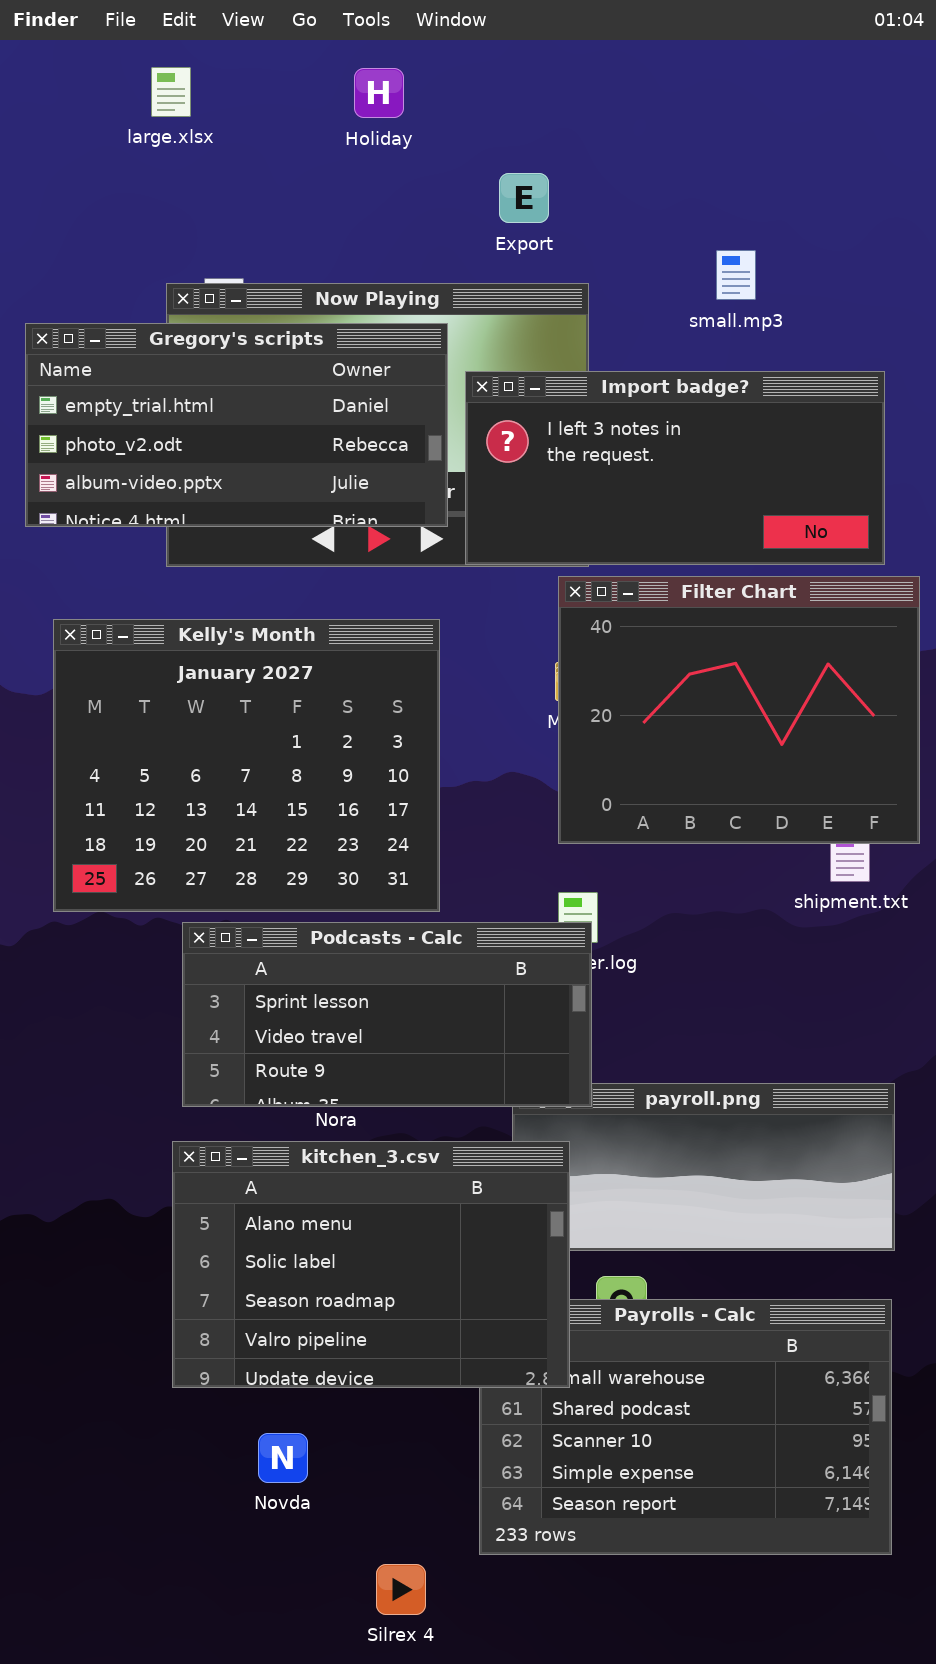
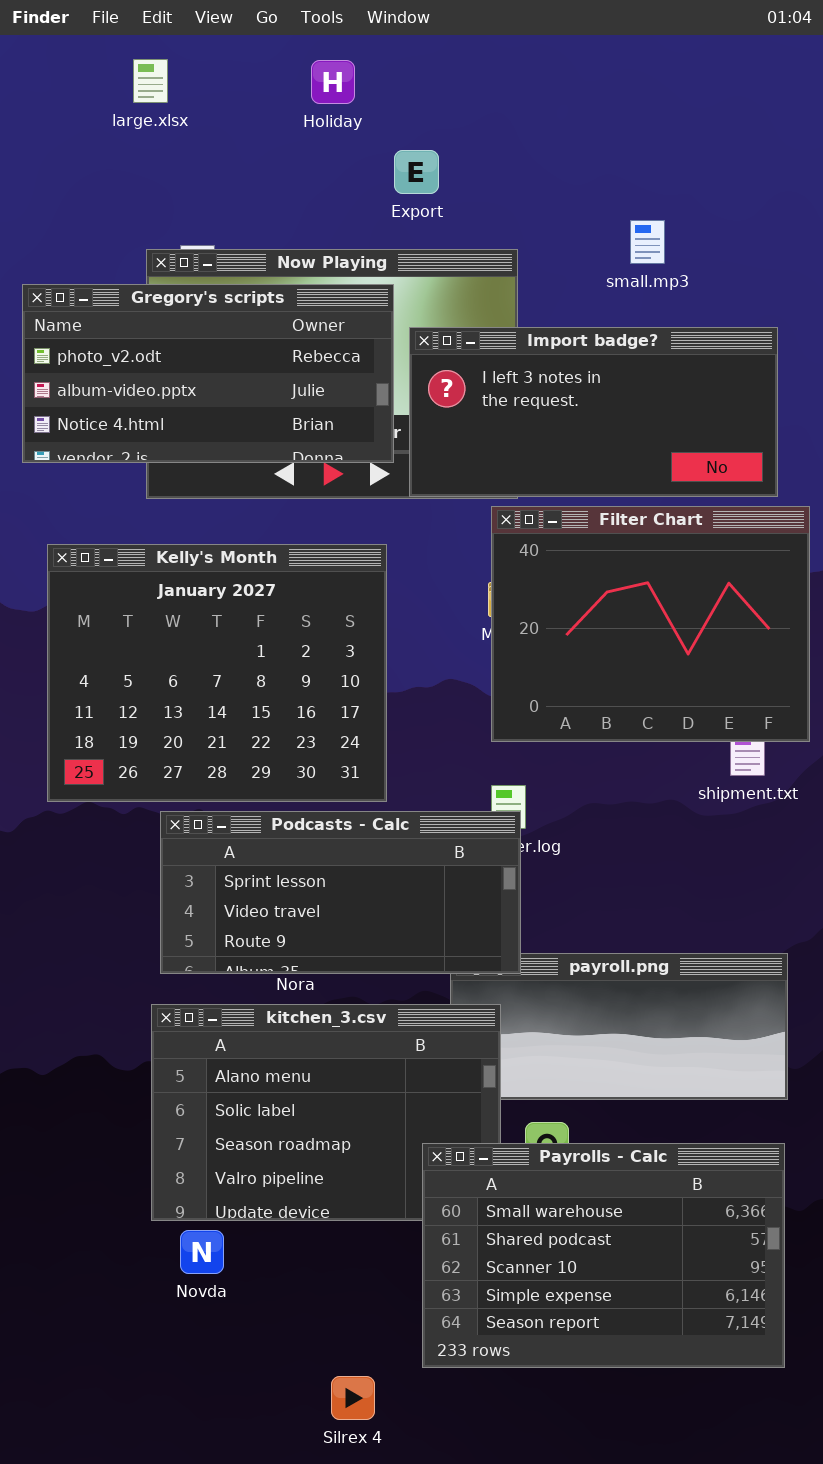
Export: [499,173,549,223] -> [394,150,439,194], moved
Gregory's scripts: [25,323,448,527] -> [22,284,394,463], scrolled down 1 row
Payrolls - Calc: [479,1299,892,1555] -> [422,1143,785,1368], raised
Novda: [258,1433,308,1483] -> [180,1230,224,1274], moved

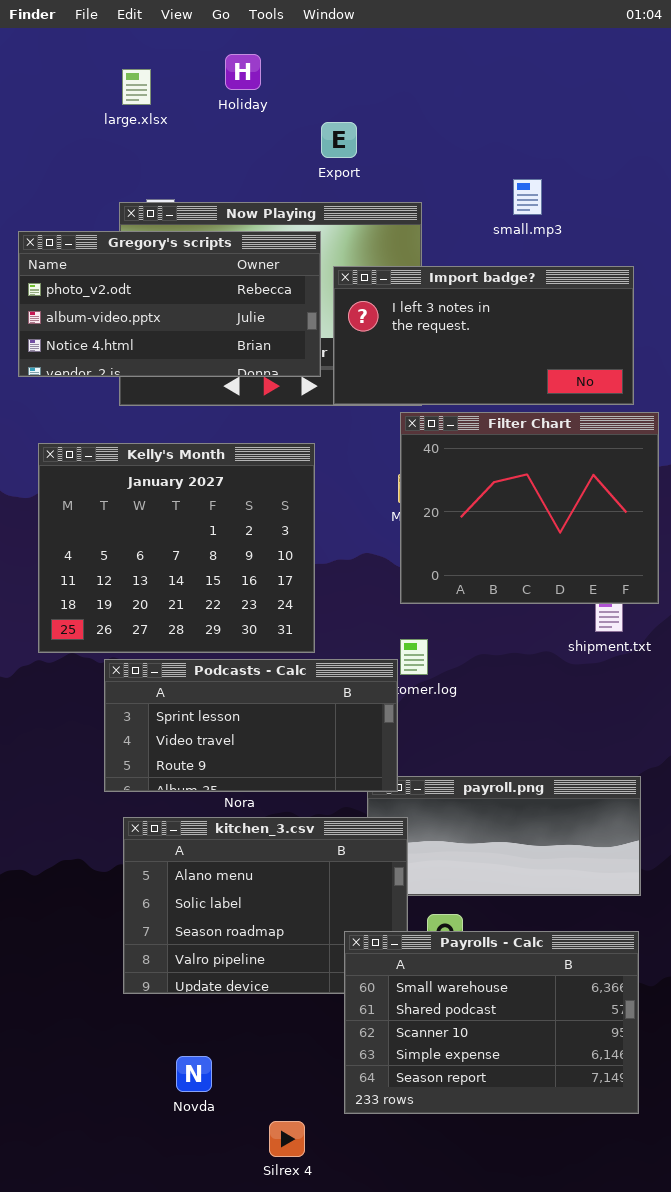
large.xlsx: [133,59,168,103] -> [122,69,151,105], moved
Holiday: [311,60,355,104] -> [225,54,261,90], moved
Podcasts - Calc: [160,811,521,974] -> [104,659,398,792], moved
Novda: [180,1230,224,1274] -> [176,1056,212,1092], moved

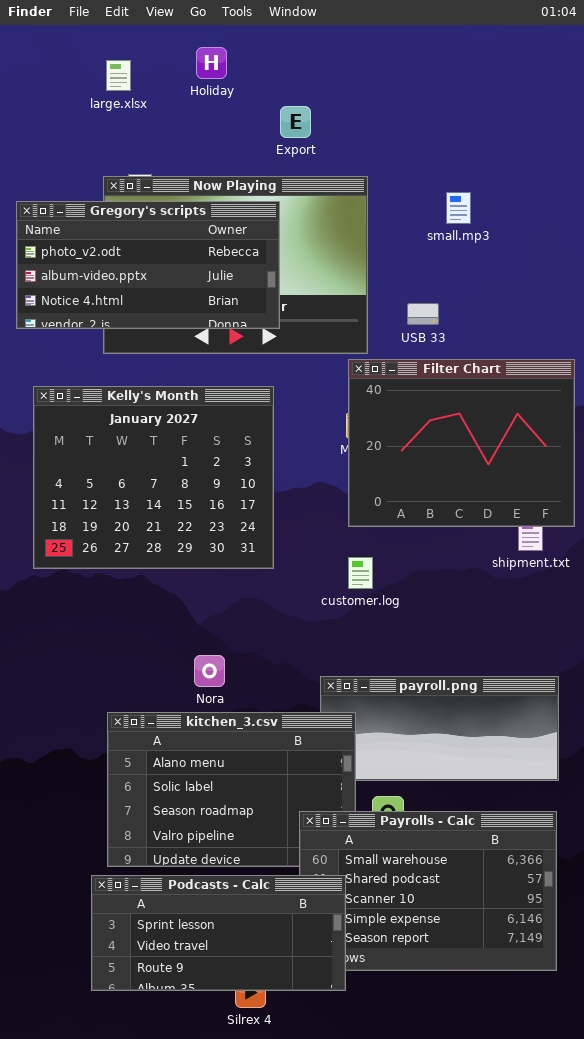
small.mp3: [513,179,542,215] -> [446,192,471,224], moved
Import badge?: [333,266,634,405] -> none, closed
Podcasts - Calc: [104,659,398,792] -> [91,875,346,991], moved

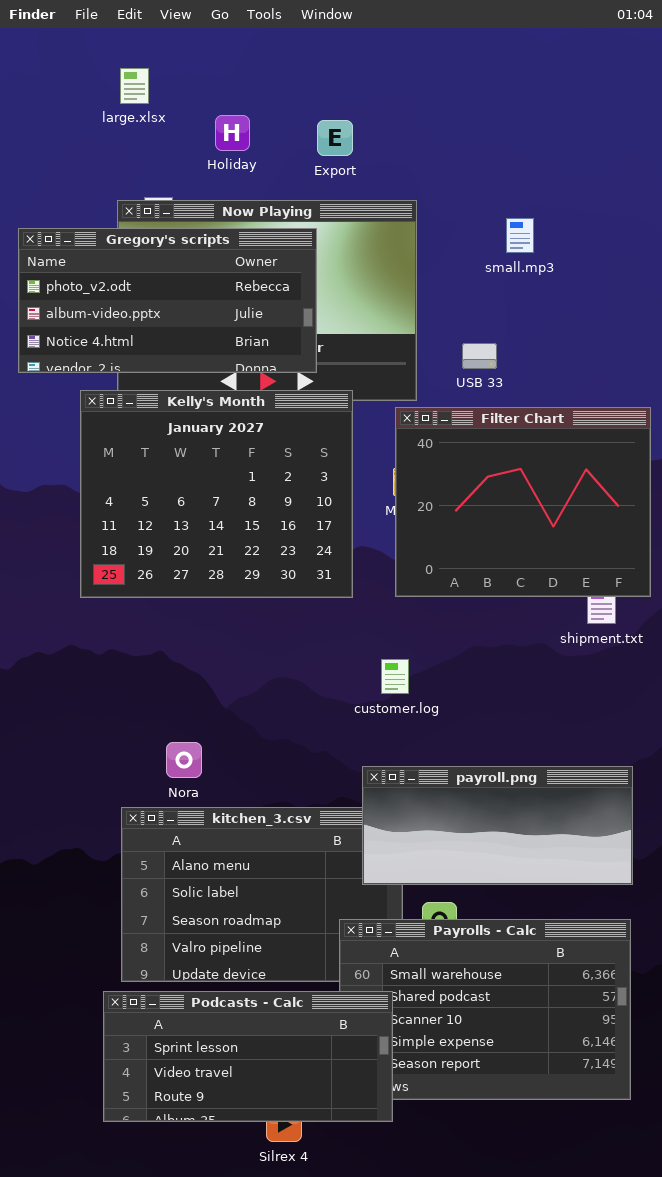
Holiday: [196,47,227,79] -> [215,115,250,151], moved
Kelly's Month: [33,386,274,569] -> [80,390,353,598], moved
customer.log: [348,557,373,589] -> [381,659,409,694], moved
Nora: [194,655,225,687] -> [166,742,202,778], moved
payroll.png: [320,676,559,781] -> [362,766,633,885], raised

